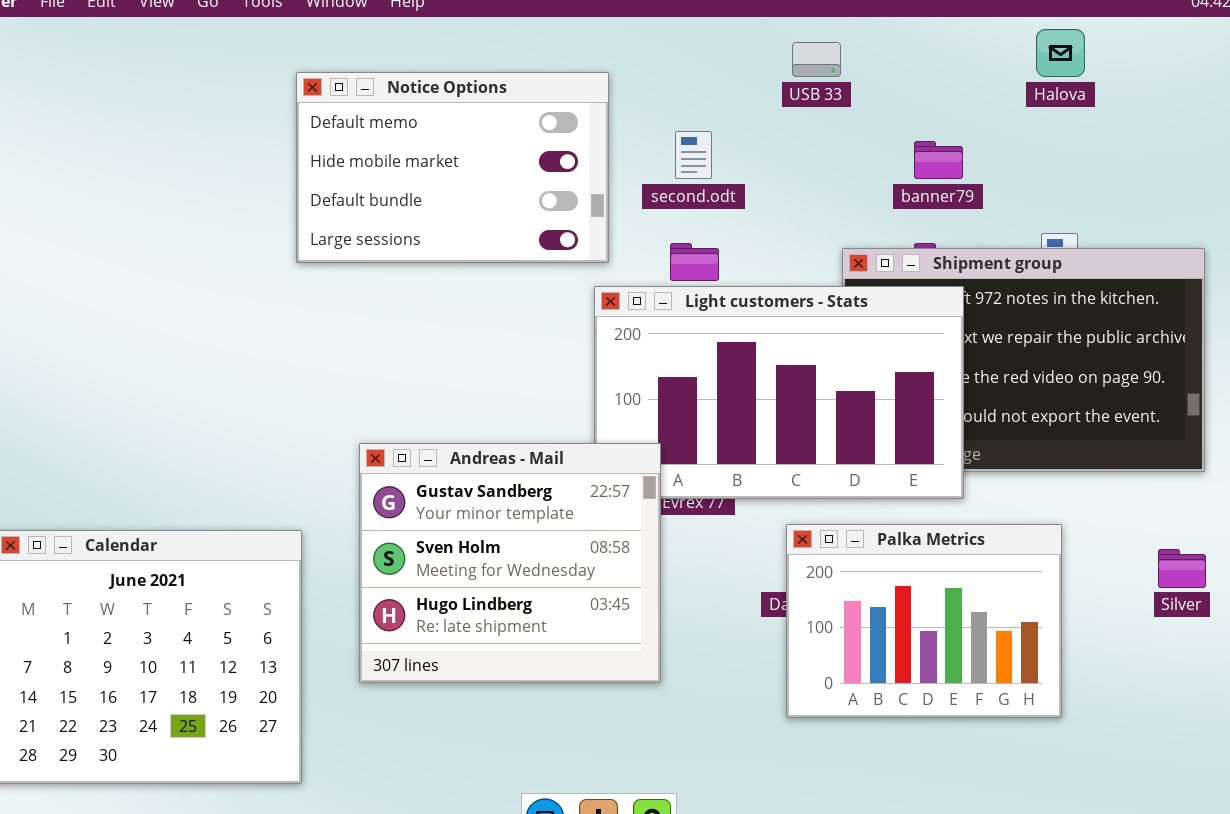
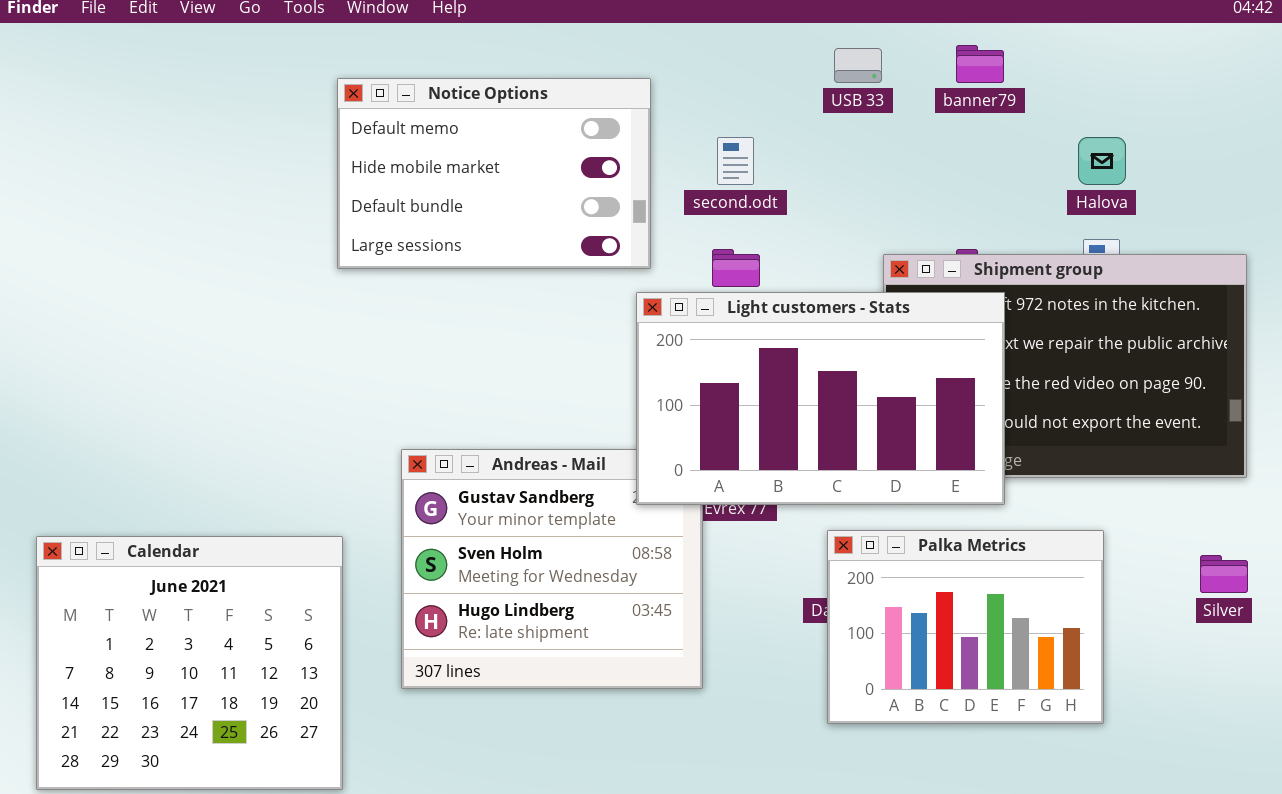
Halova: [1036,29,1085,77] -> [1078,137,1126,185], moved
banner79: [914,141,963,179] -> [956,45,1004,83], moved
Light customers - Stats: [594,286,964,499] -> [636,292,1005,505], raised

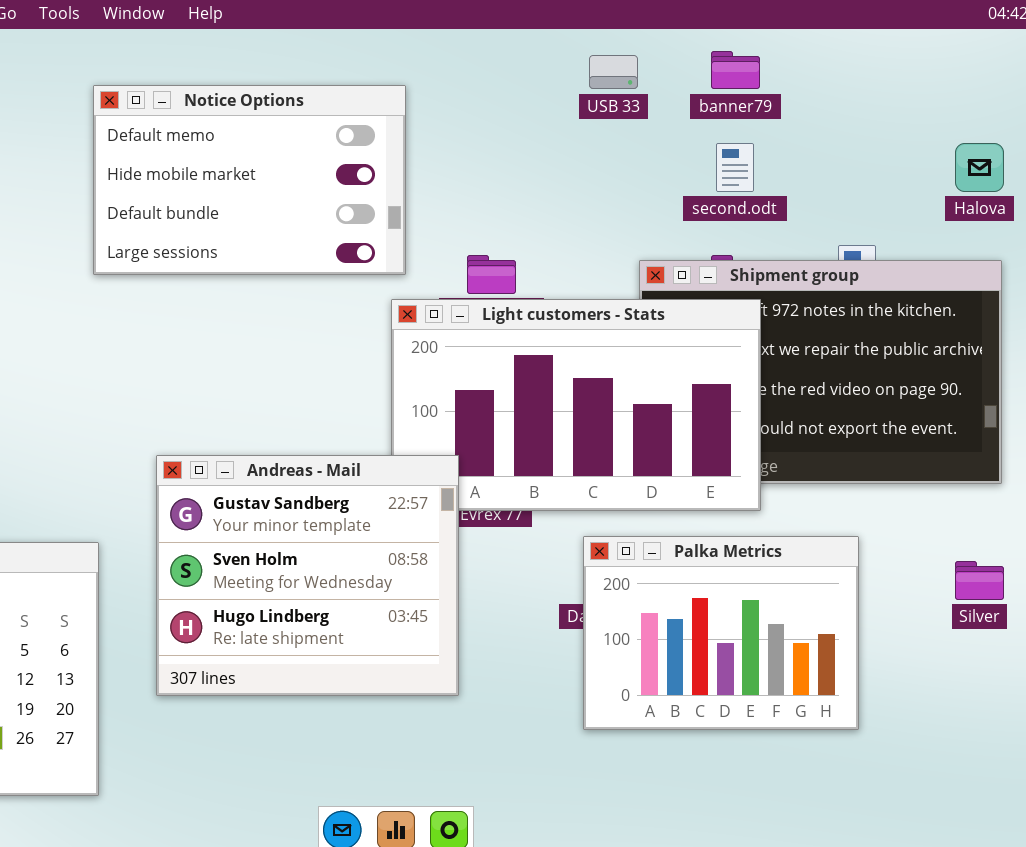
second.odt: [717,137,754,185] -> [716,143,754,192], moved
Halova: [1078,137,1126,185] -> [955,143,1004,192], moved
Andreas - Mail: [401,449,703,689] -> [156,455,459,696], raised

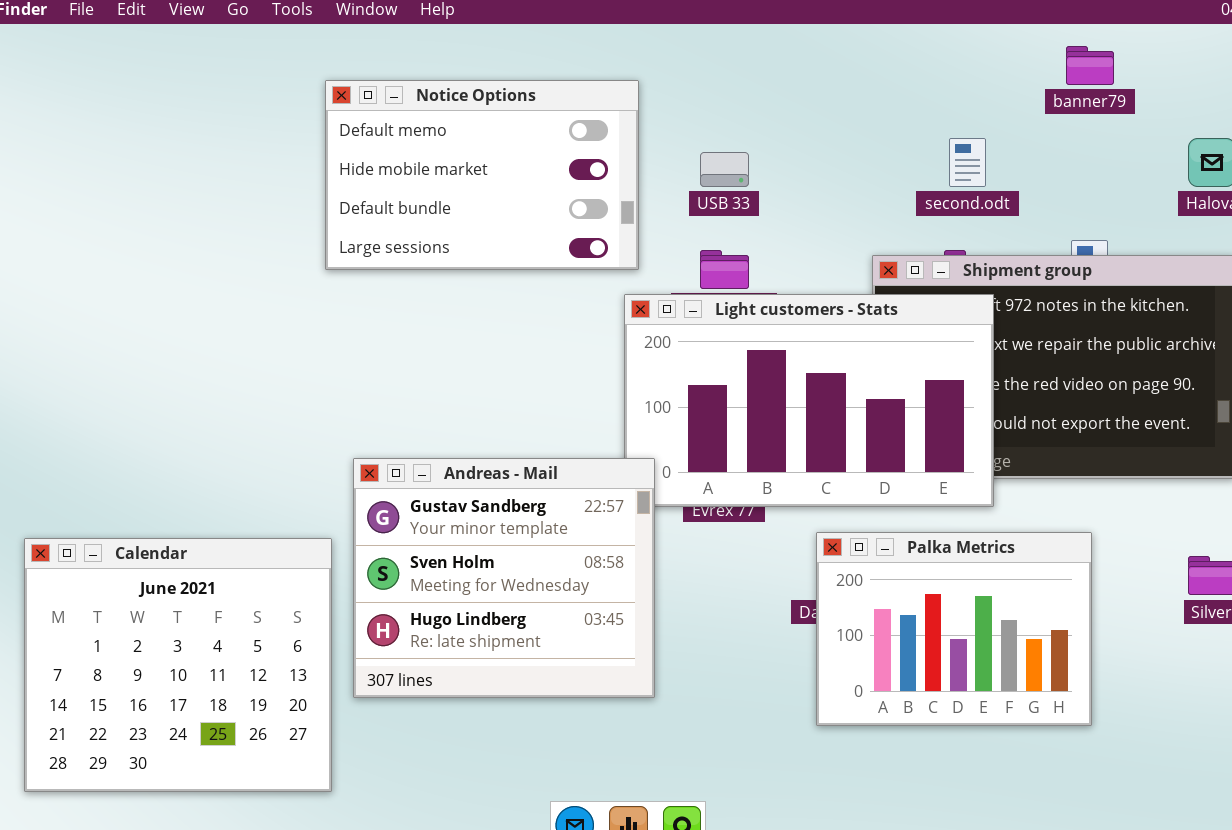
banner79: [711,51,760,89] -> [1066,46,1114,85], moved
USB 33: [589,55,638,89] -> [700,152,749,187], moved
Andreas - Mail: [156,455,459,696] -> [353,458,655,698], moved

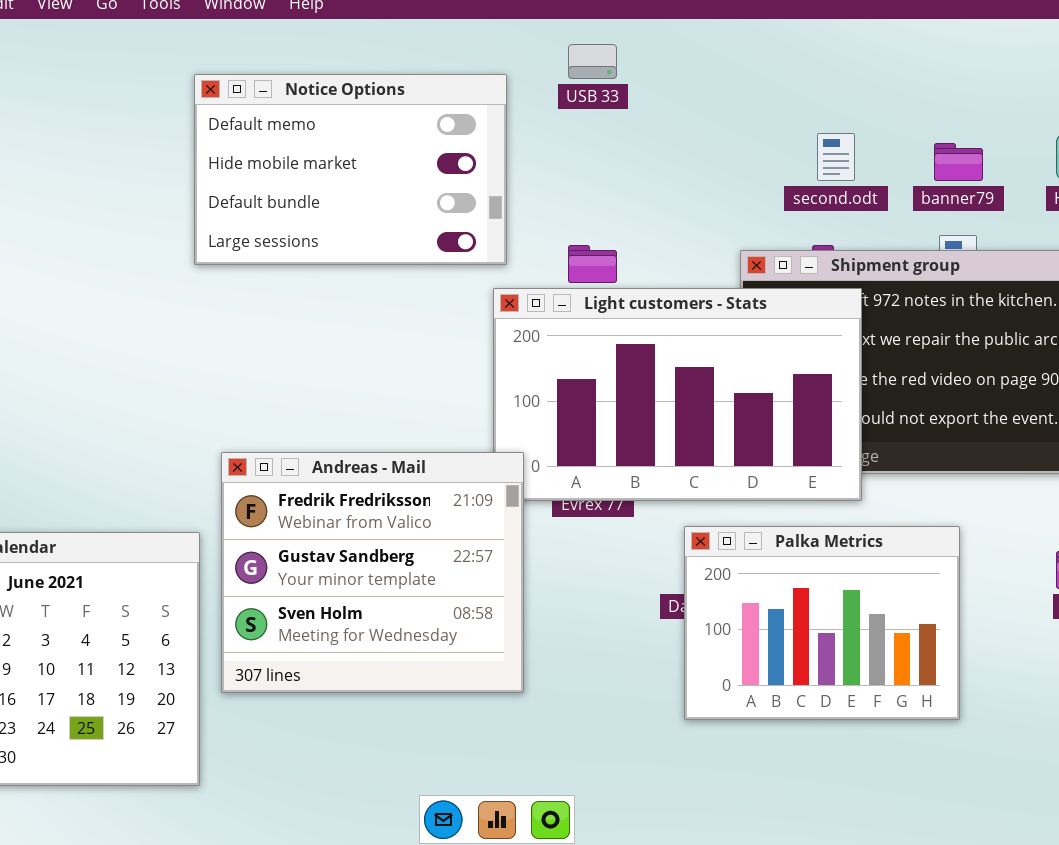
banner79: [1066,46,1114,85] -> [934,143,983,181], moved
USB 33: [700,152,749,187] -> [568,44,617,79], moved
Andreas - Mail: [353,458,655,698] -> [221,452,524,693], scrolled up 1 row

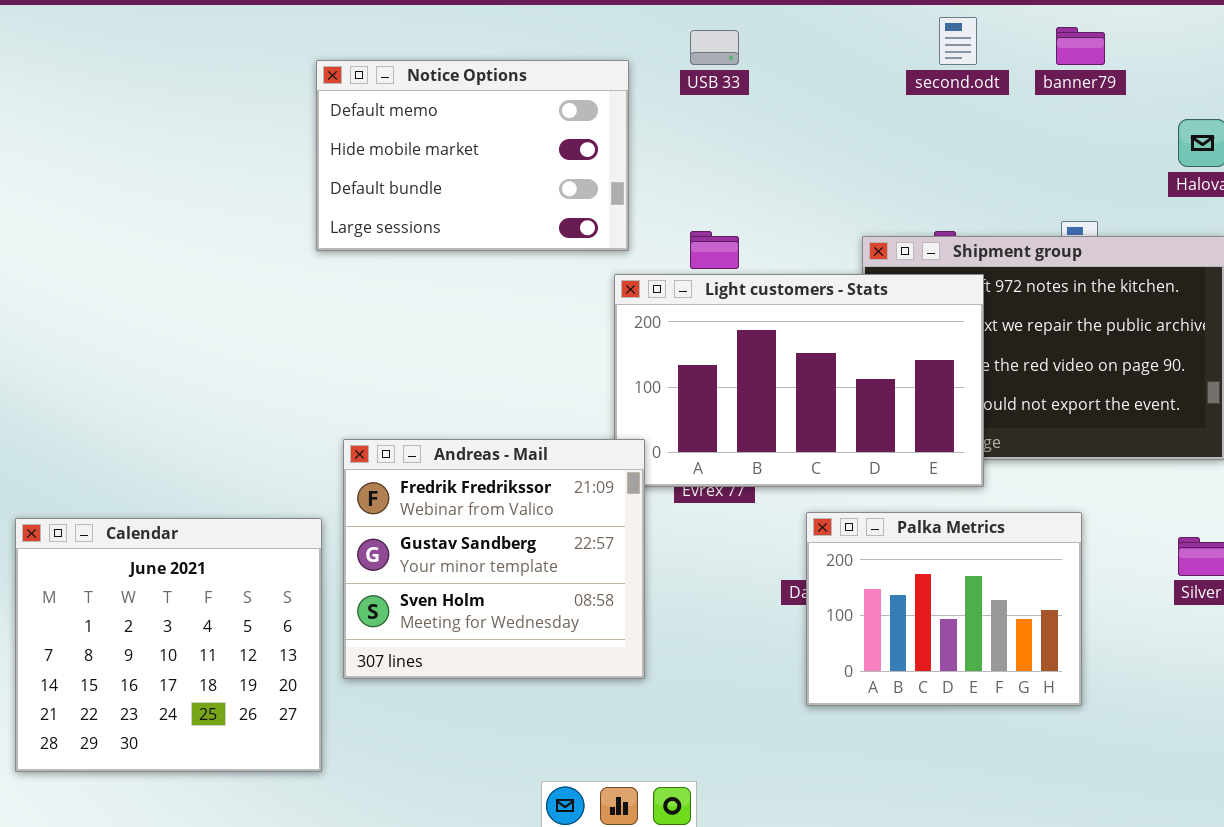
second.odt: [817,133,855,181] -> [939,17,977,65], moved
banner79: [934,143,983,181] -> [1056,27,1105,65], moved

